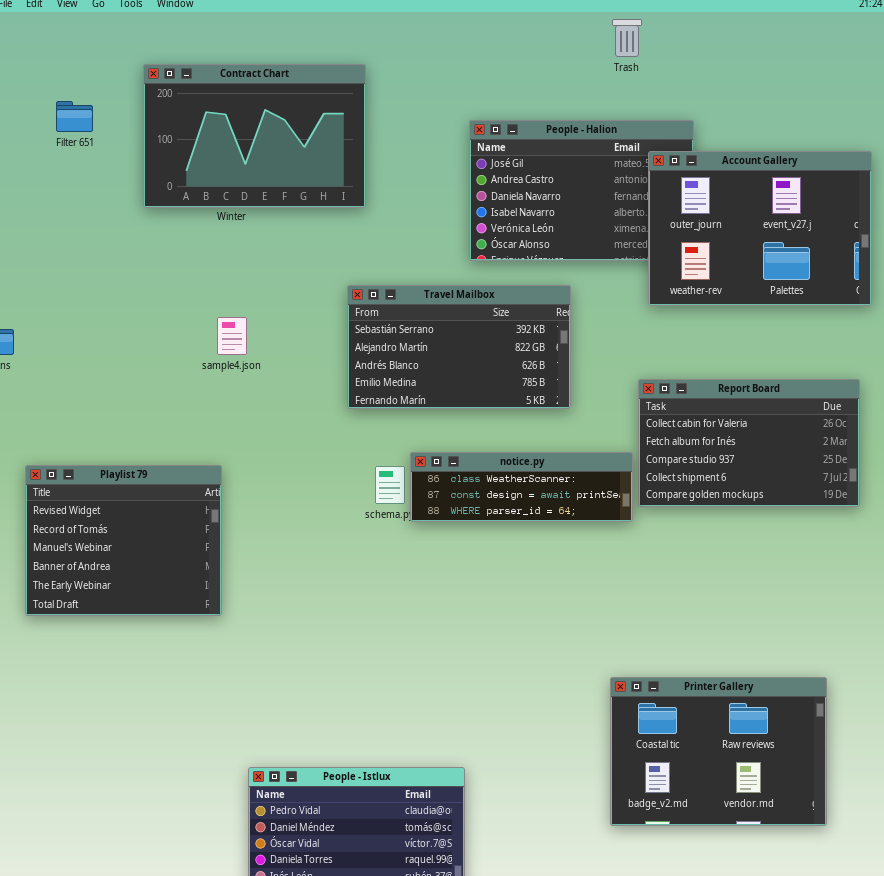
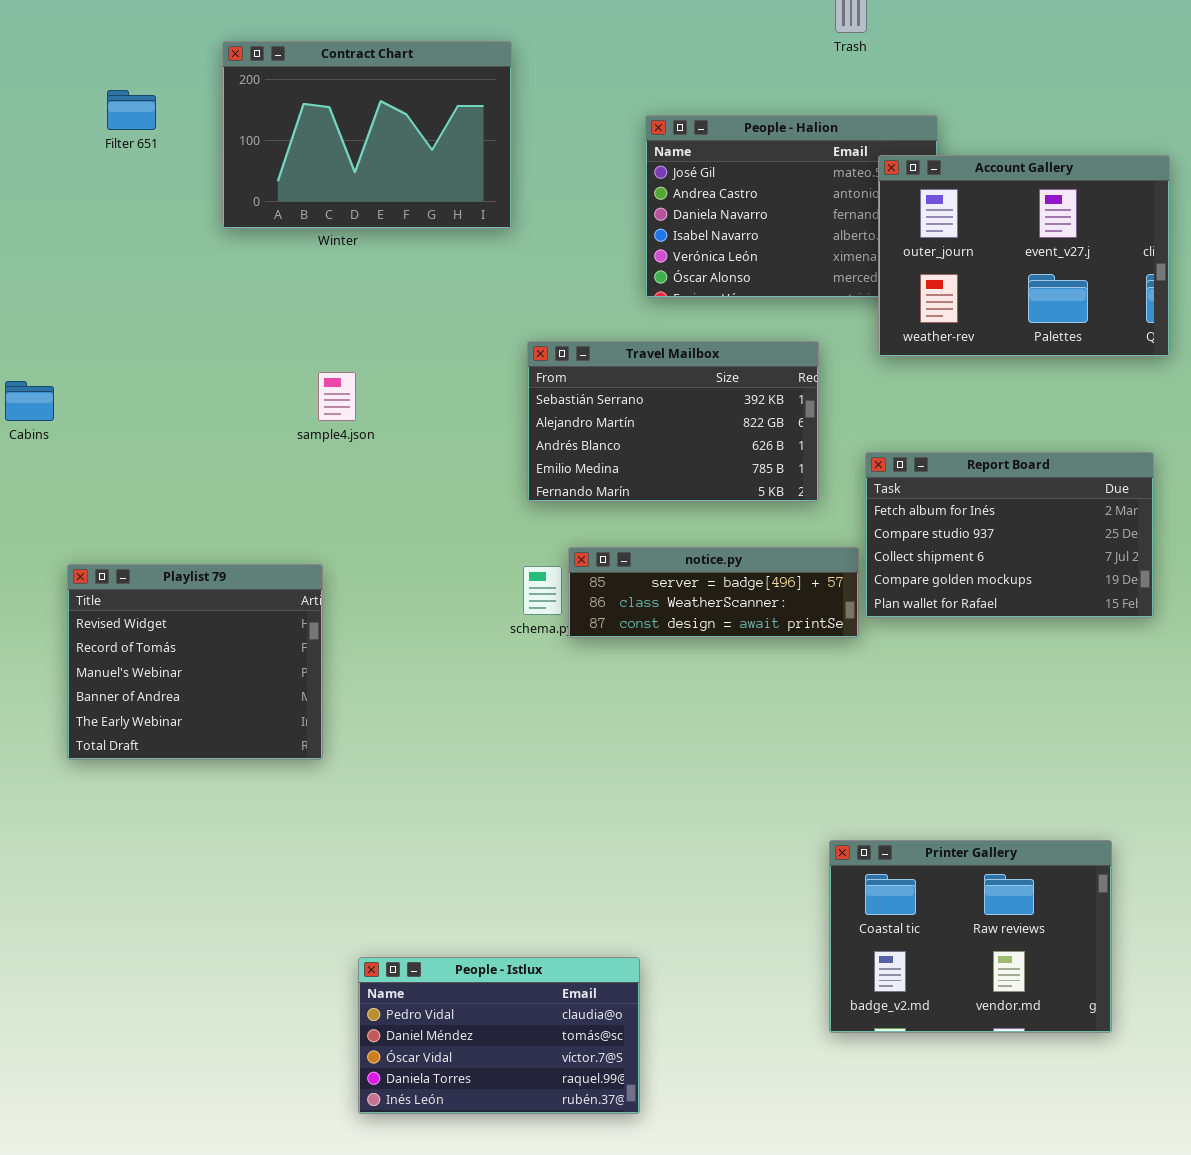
Travel Mailbox: [347,285,571,409] -> [527,341,819,502], moved
Report Board: [638,379,860,507] -> [865,452,1154,618], scrolled down 1 row
notice.py: [410,452,633,522] -> [568,547,859,638], scrolled up 1 row

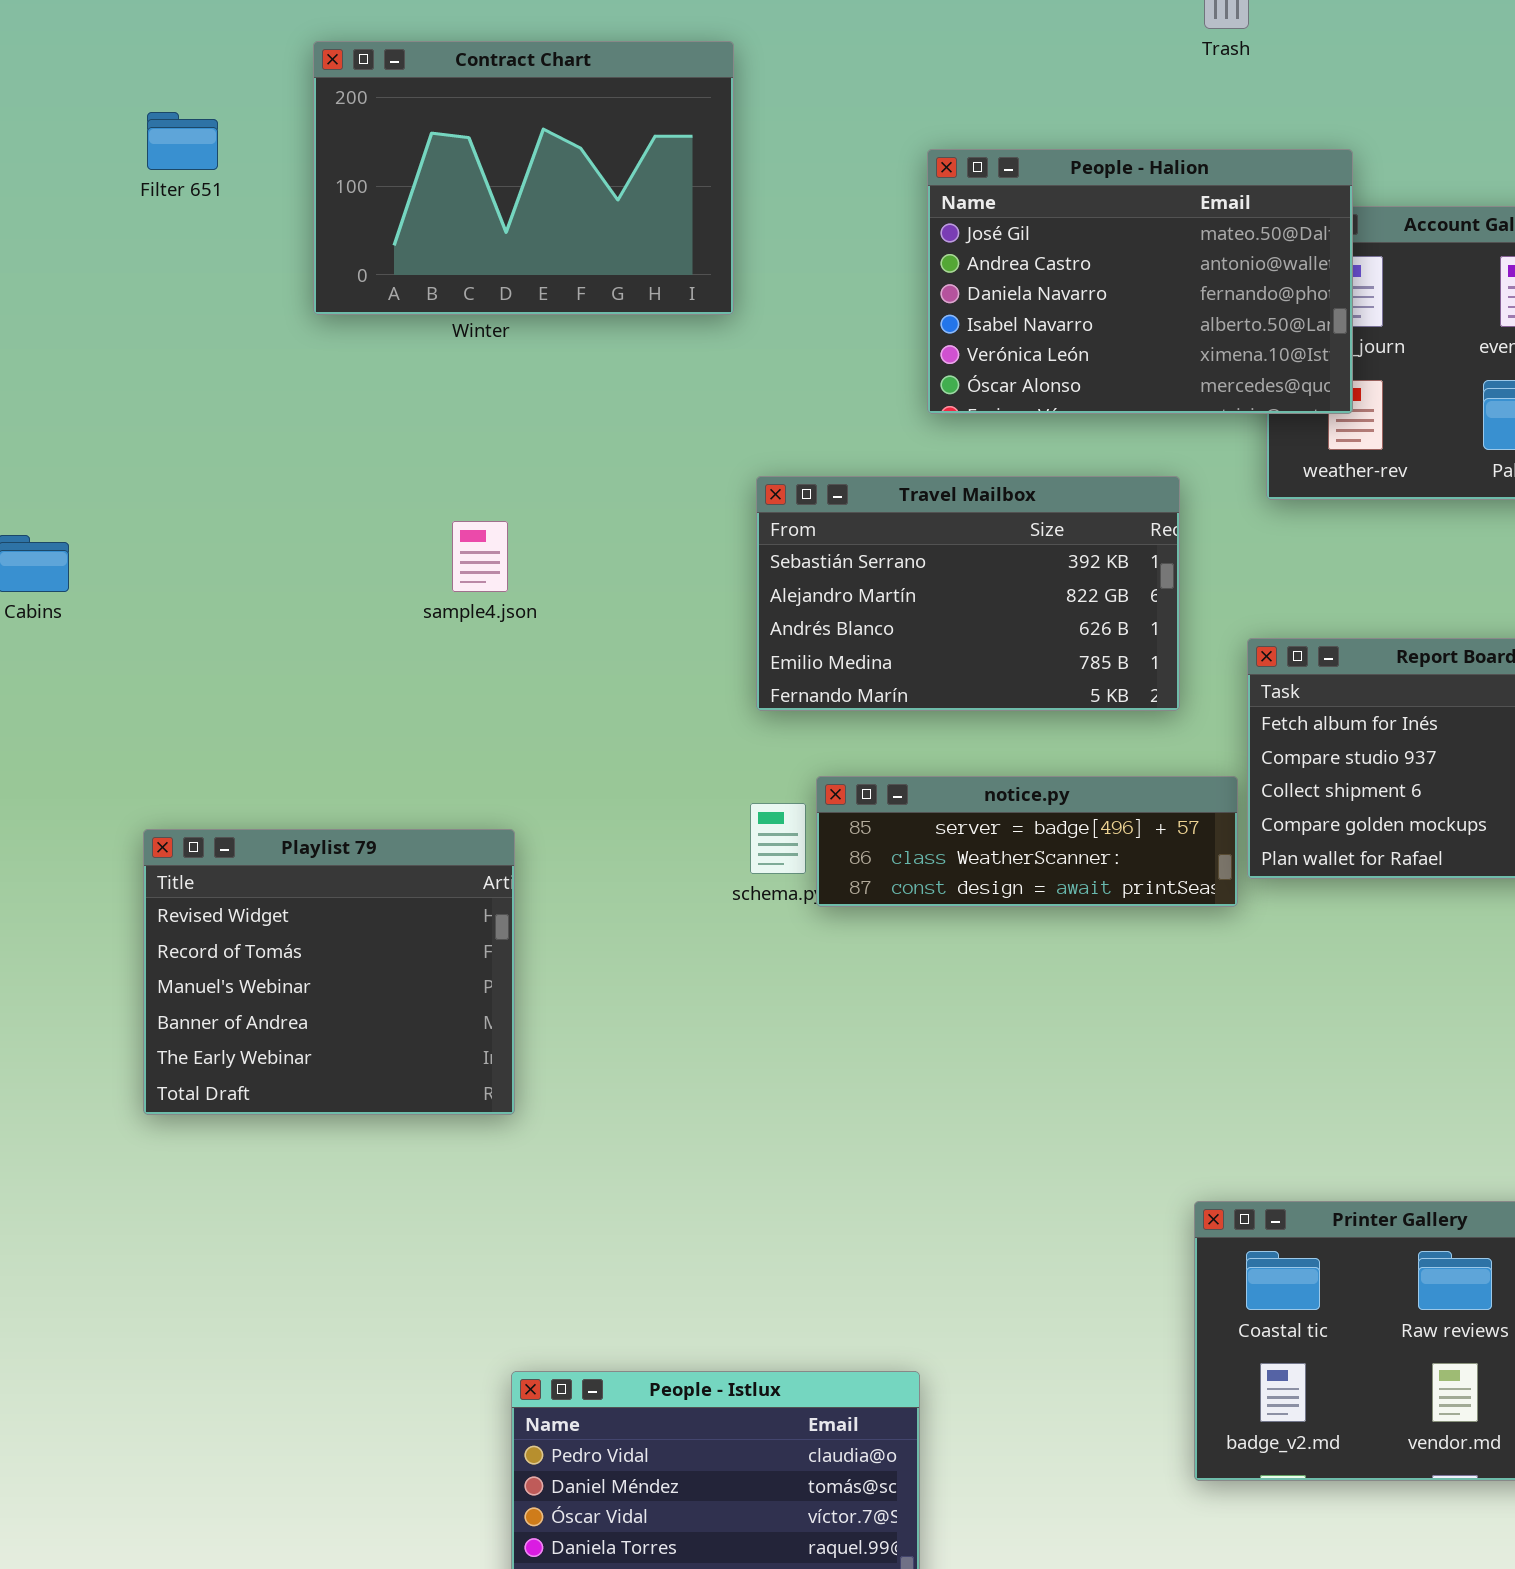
People - Halion: [645,115,938,298] -> [927,149,1353,414], raised
Playlist 79: [67,564,323,760] -> [143,829,515,1115], moved

